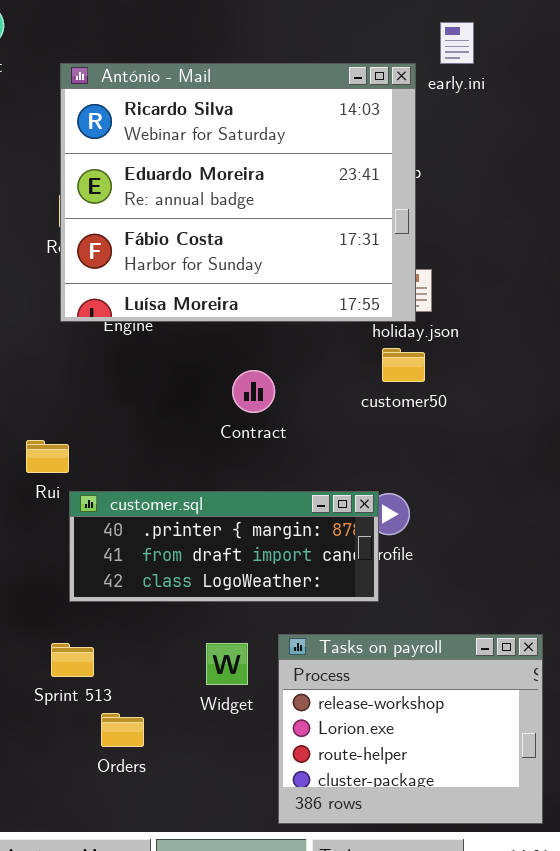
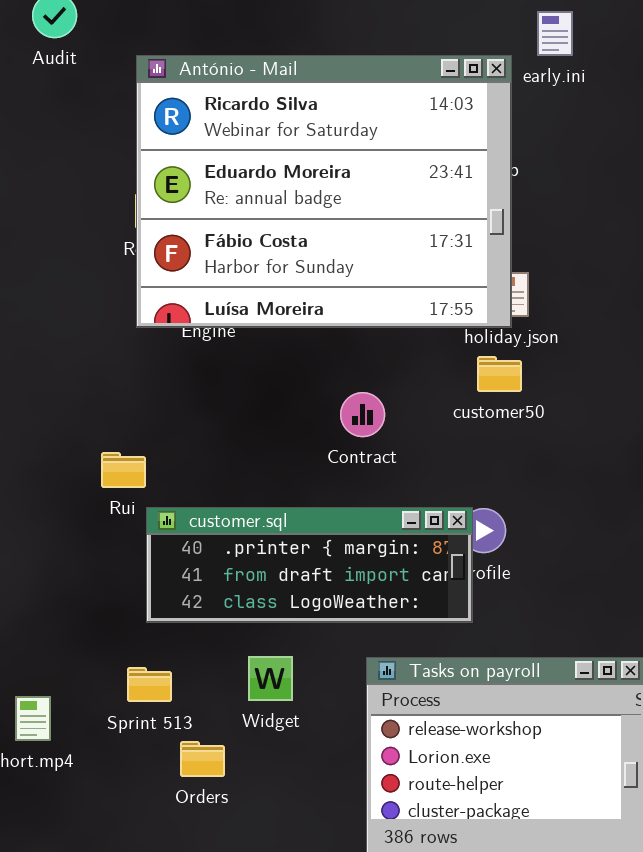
Contract: [232,370,275,413] -> [340,392,385,437], moved
Widget: [206,643,248,685] -> [248,656,293,701], moved

